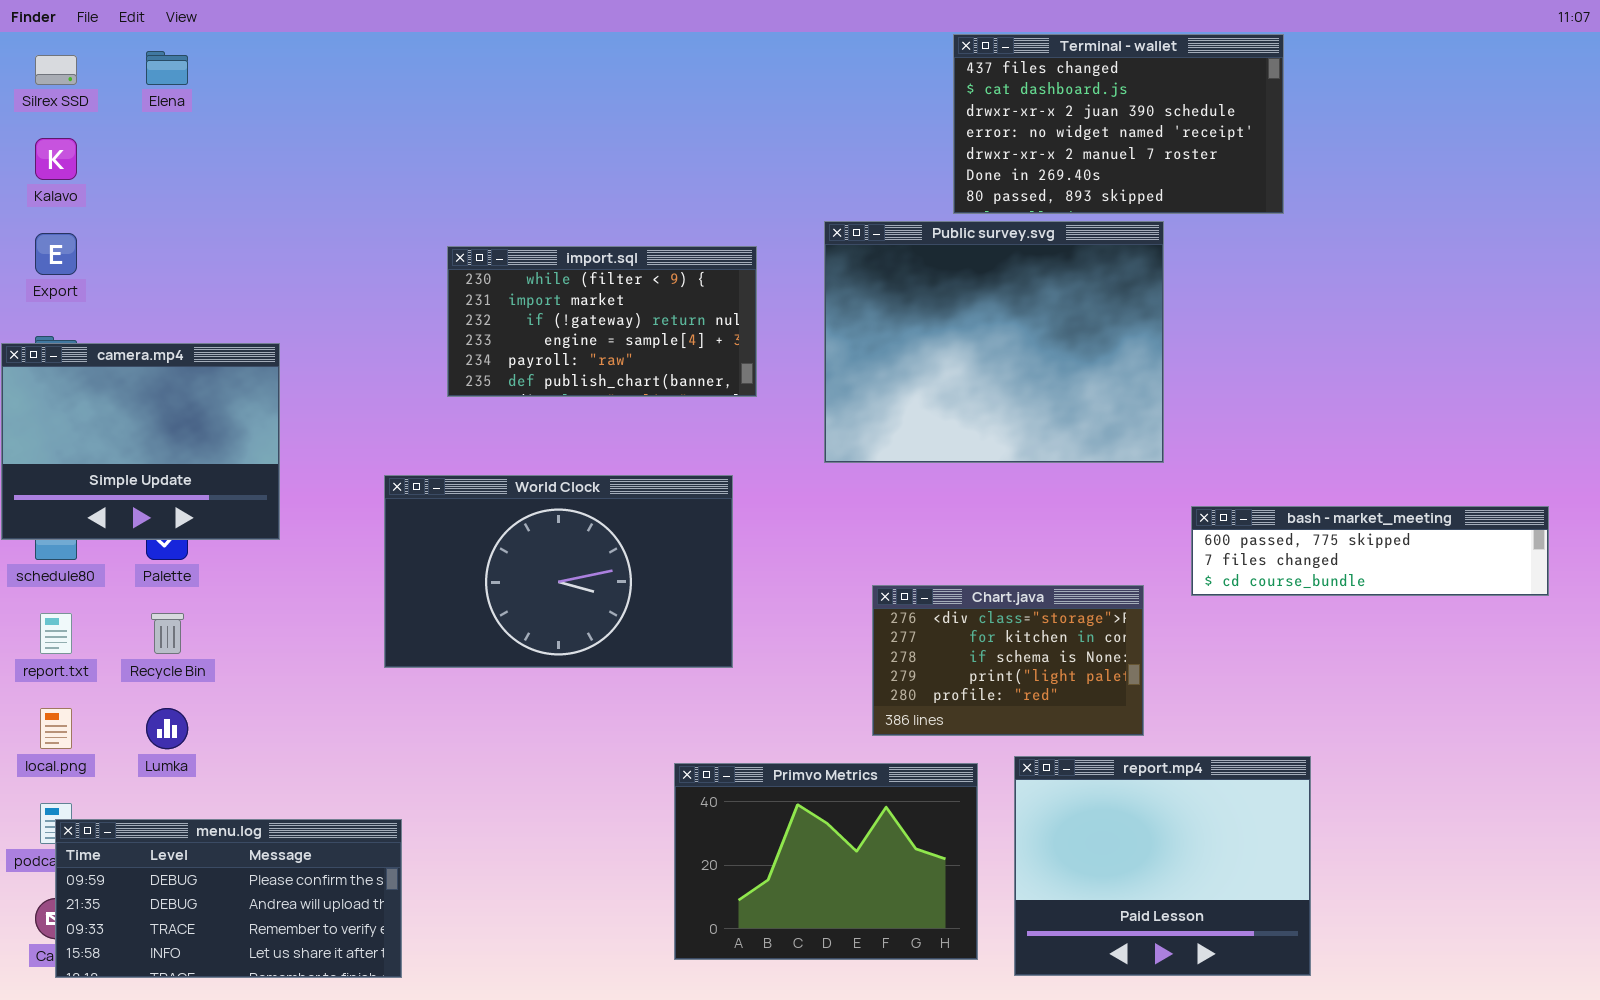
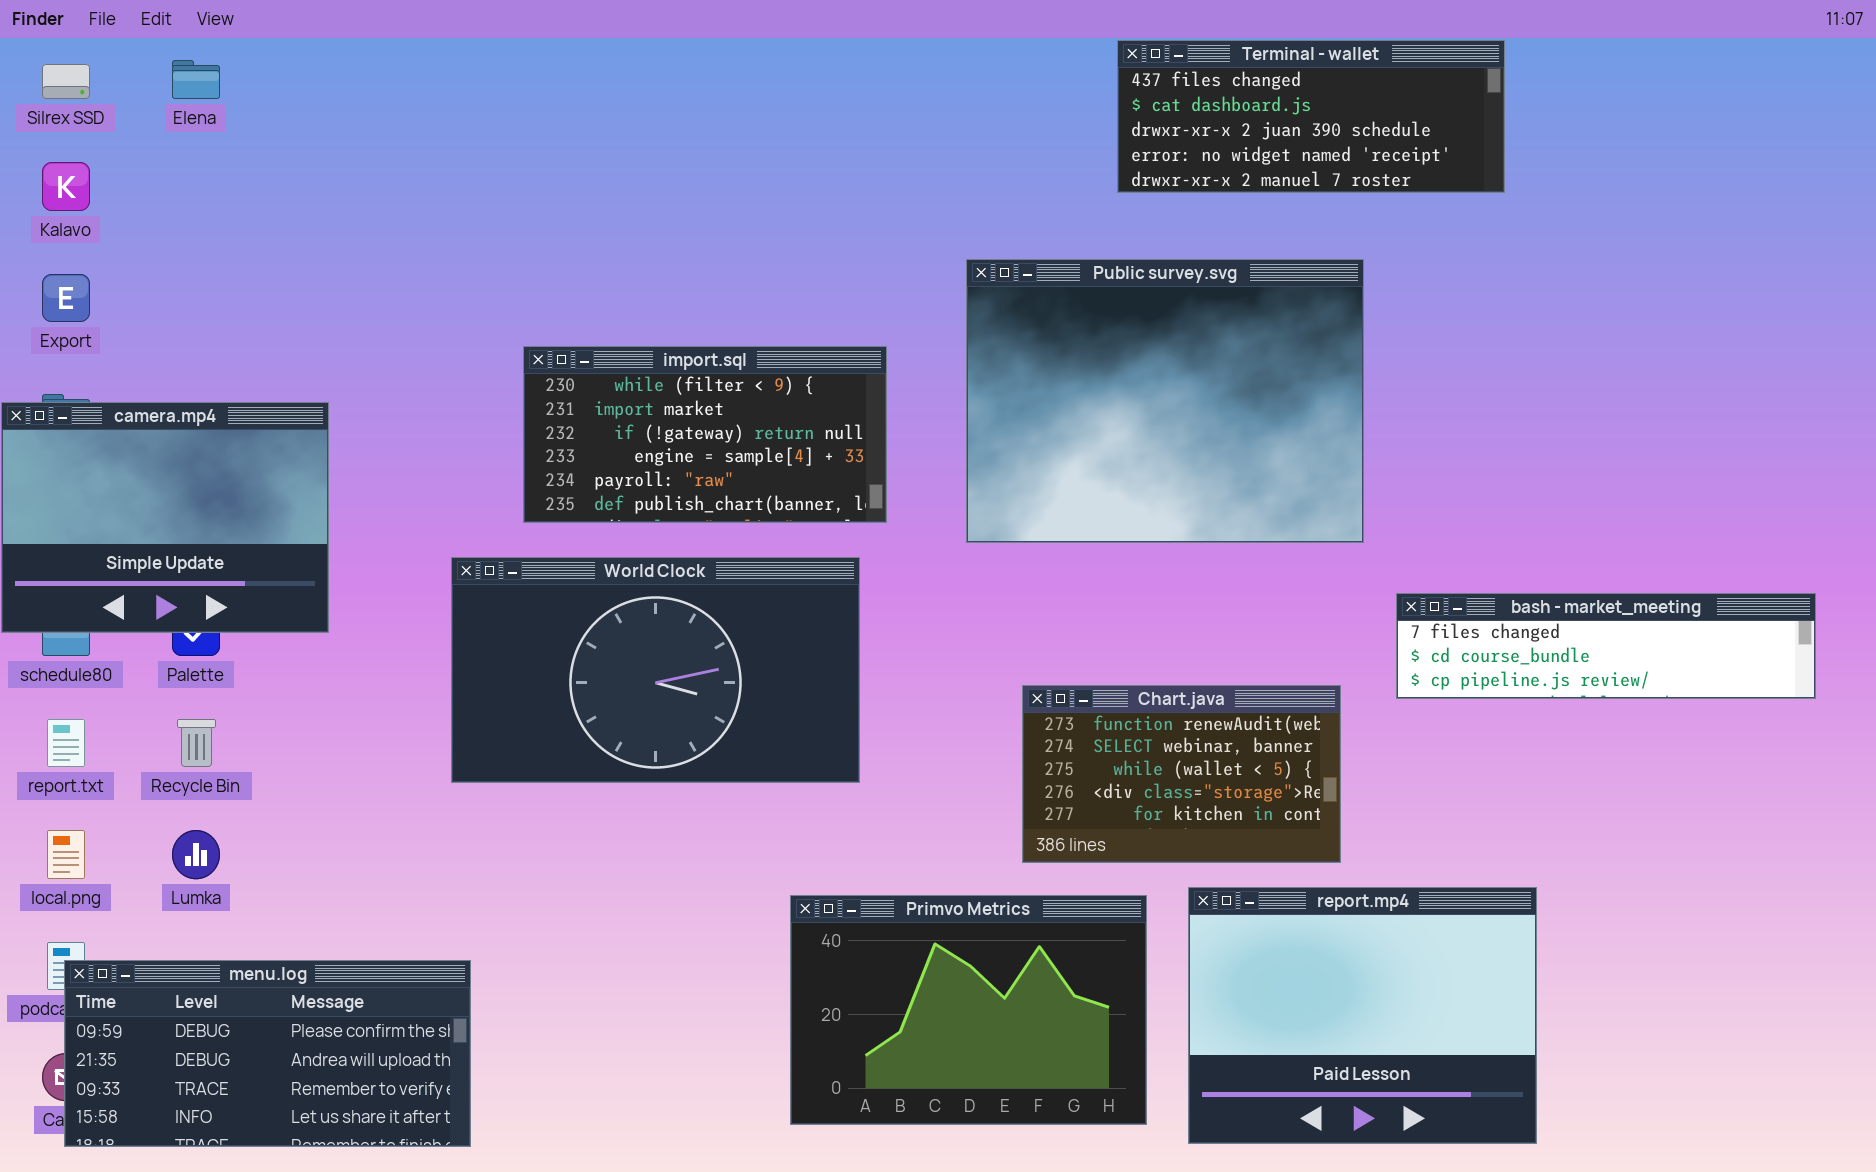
Terminal - wallet: [953,34,1284,214] -> [1117,40,1505,193], resized
import.sql: [447,246,757,397] -> [523,346,887,523], moved
bash - market_meeting: [1191,506,1549,596] -> [1396,593,1816,699], scrolled down 1 row
Chart.java: [872,585,1144,736] -> [1022,685,1341,863], scrolled up 3 rows

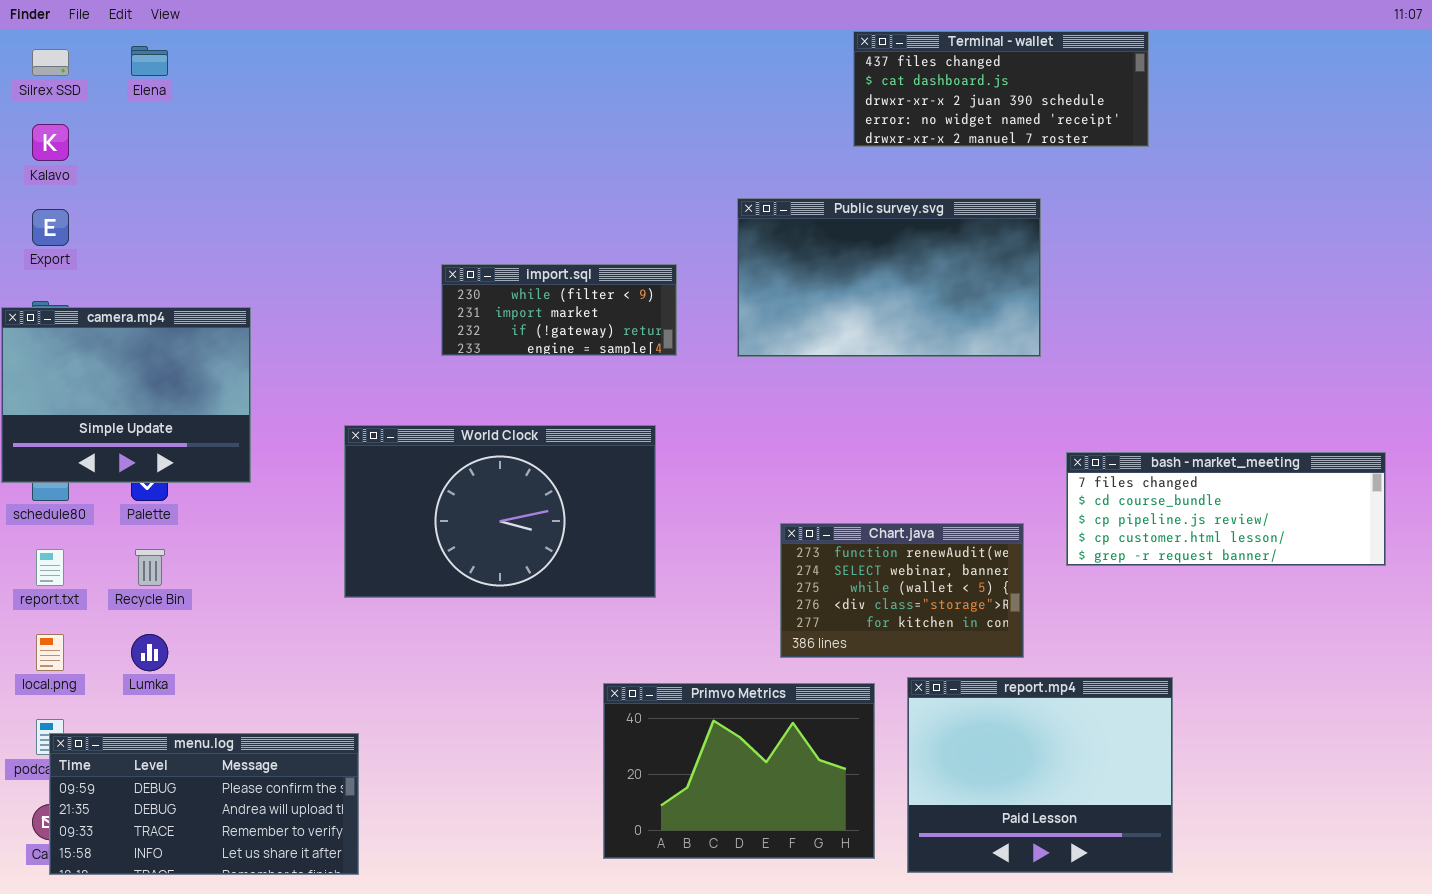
Public survey.svg: [966,259,1364,543] -> [737,198,1041,357], resized
import.sql: [523,346,887,523] -> [441,264,677,356], resized
bash - market_meeting: [1396,593,1816,699] -> [1066,452,1386,566], resized

